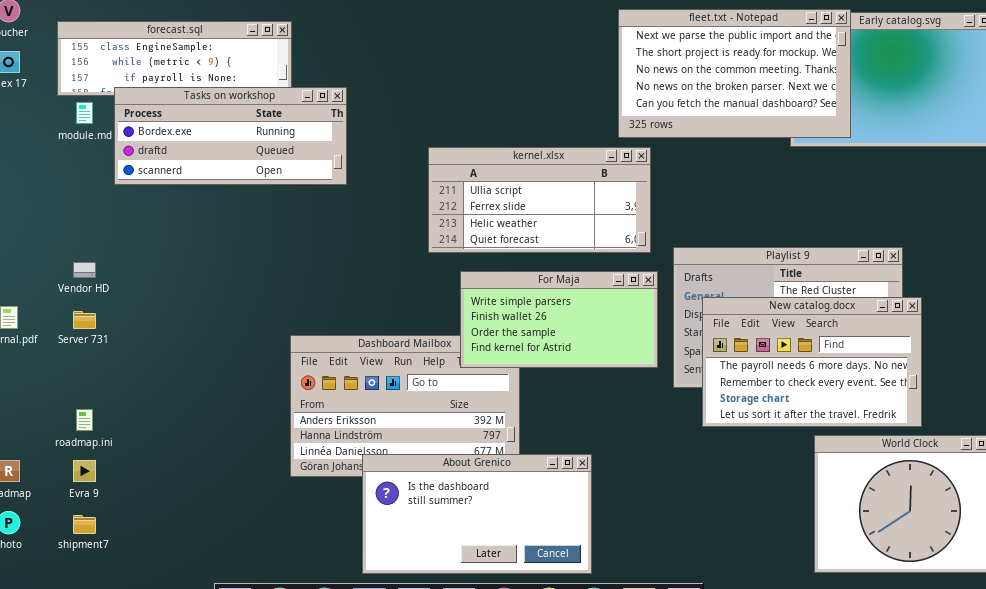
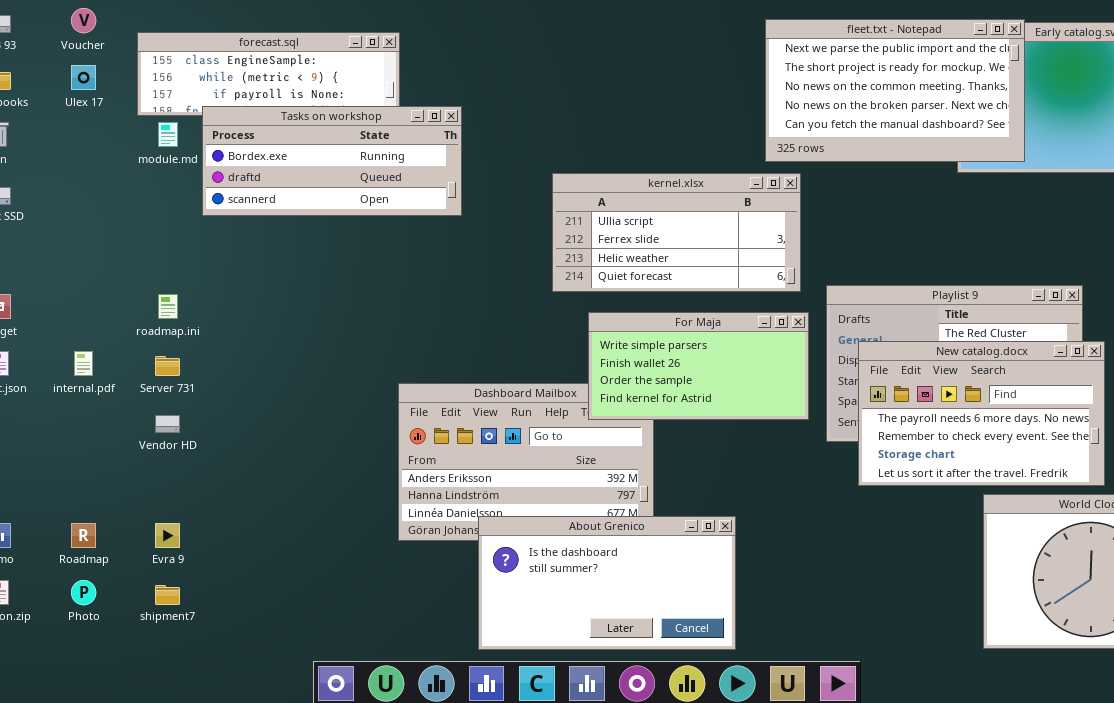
Vendor HD: [73,262,96,278] -> [155,415,180,433], moved
roadmap.ini: [76,409,93,431] -> [158,294,178,319], moved

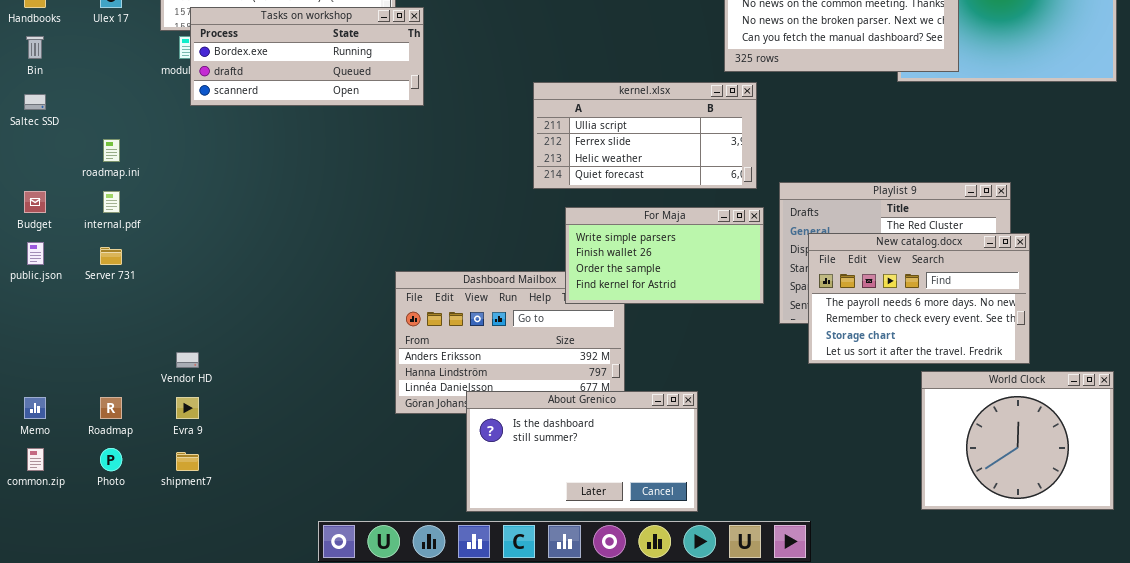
Tasks on workshop: [202,106,462,216] -> [190,7,424,106], moved
roadmap.ini: [158,294,178,319] -> [103,139,120,162], moved
internal.pdf: [74,351,93,376] -> [103,191,120,213], moved
Server 731: [155,356,180,376] -> [100,247,122,265], moved
Vendor HD: [155,415,180,433] -> [176,352,199,368], moved

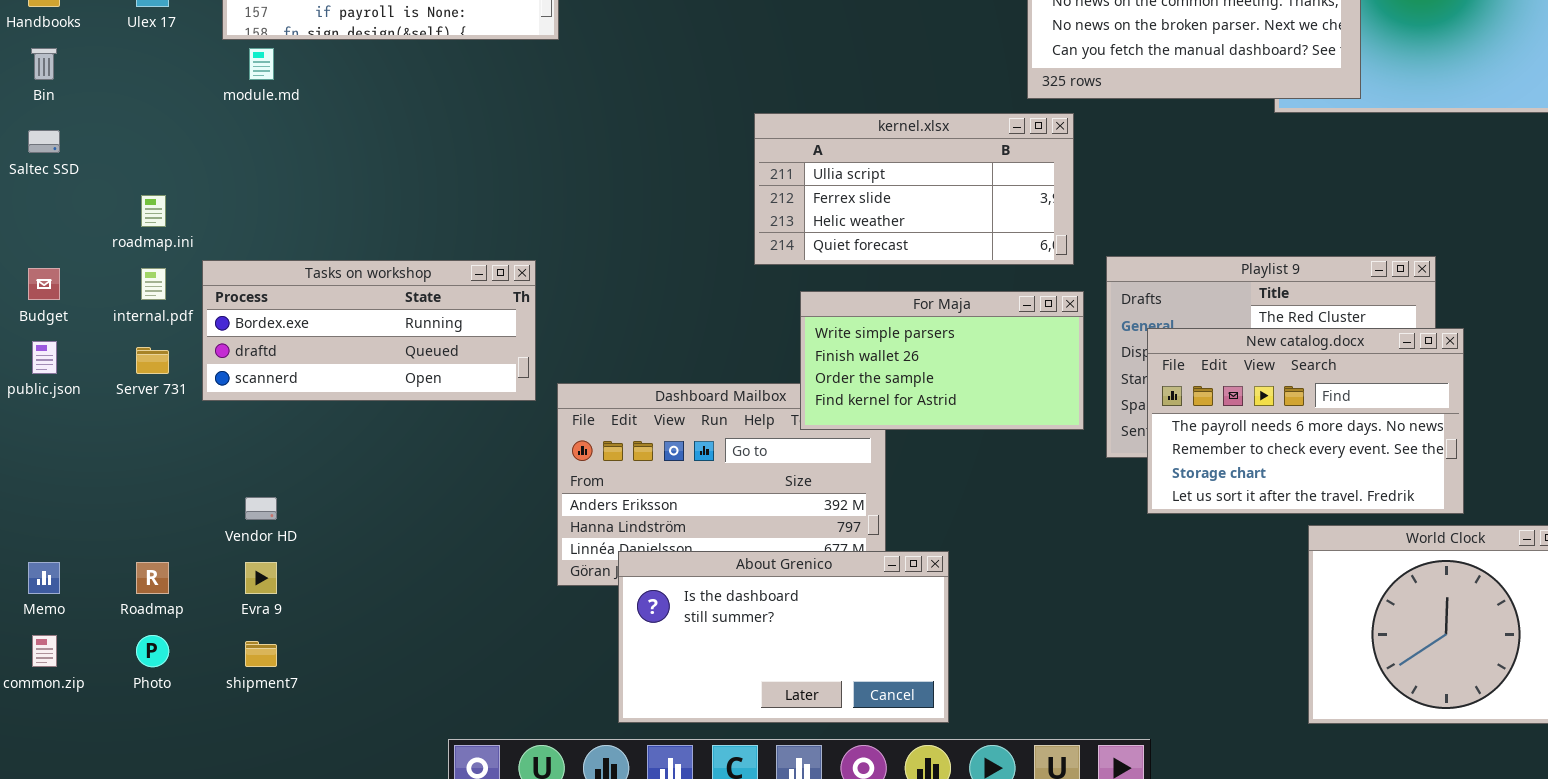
Tasks on workshop: [190,7,424,106] -> [202,260,536,401], moved
About Grenico: [466,391,698,512] -> [618,551,949,723], moved

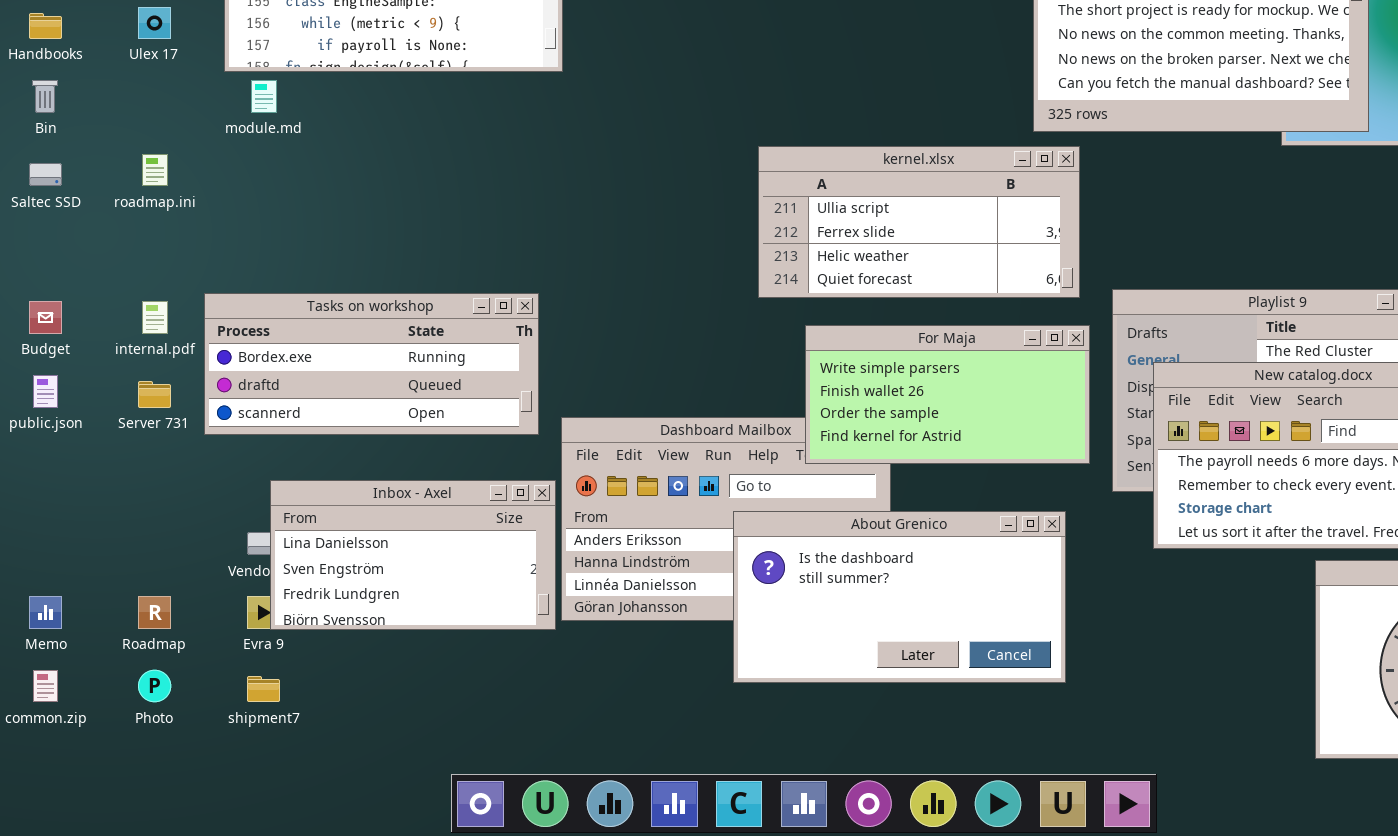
roadmap.ini: [141,195,166,227] -> [142,154,168,186], moved
Inbox - Axel: none -> [270,480,556,630], opened
About Grenico: [618,551,949,723] -> [733,511,1066,683], moved

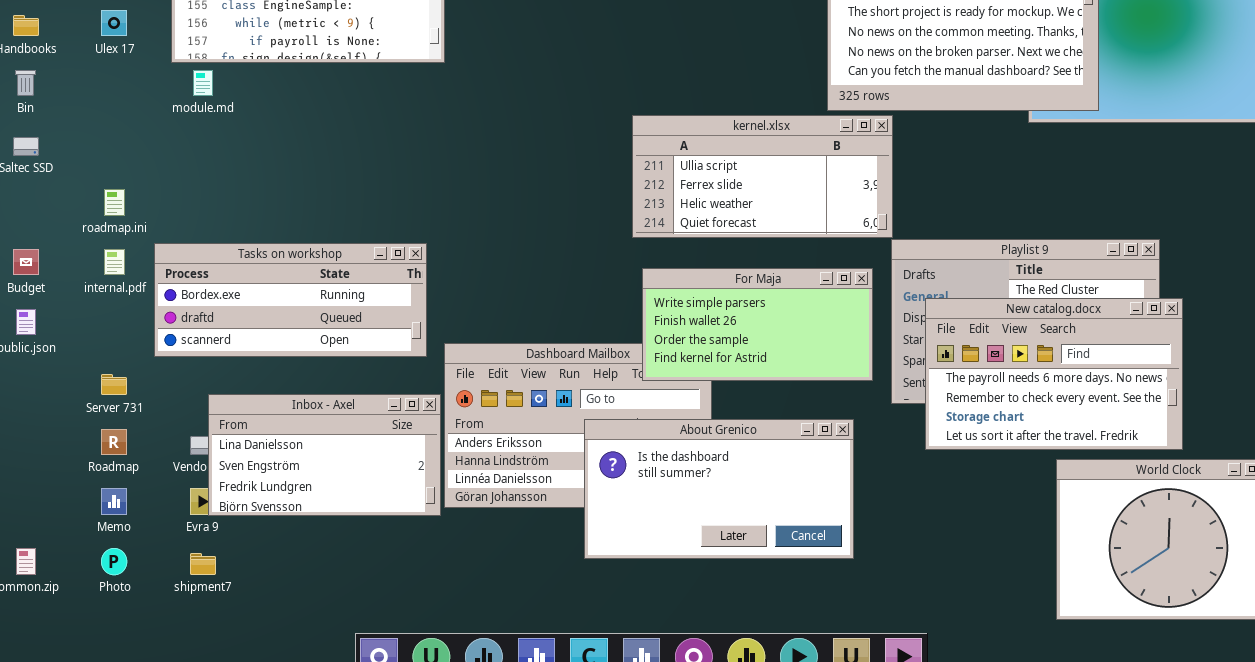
kernel.xlsx: [758,146,1080,298] -> [632,115,893,238], moved
roadmap.ini: [142,154,168,186] -> [104,189,125,216], moved
Server 731: [138,381,171,408] -> [101,374,127,395], moved
Memo: [29,596,62,629] -> [101,488,127,515], moved
Roadmap: [138,596,171,629] -> [101,429,127,455], moved

